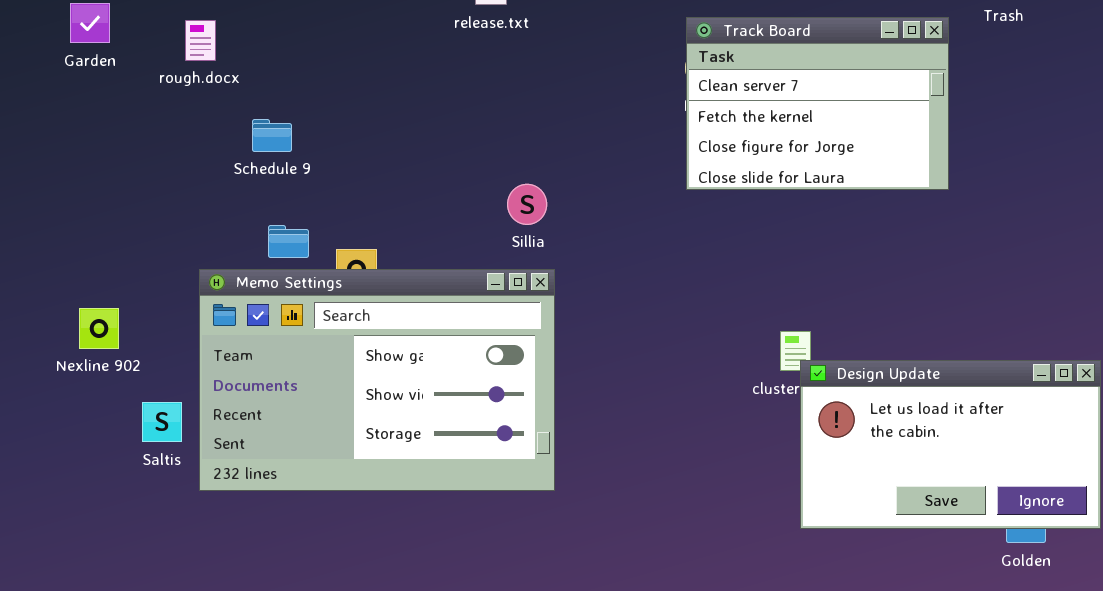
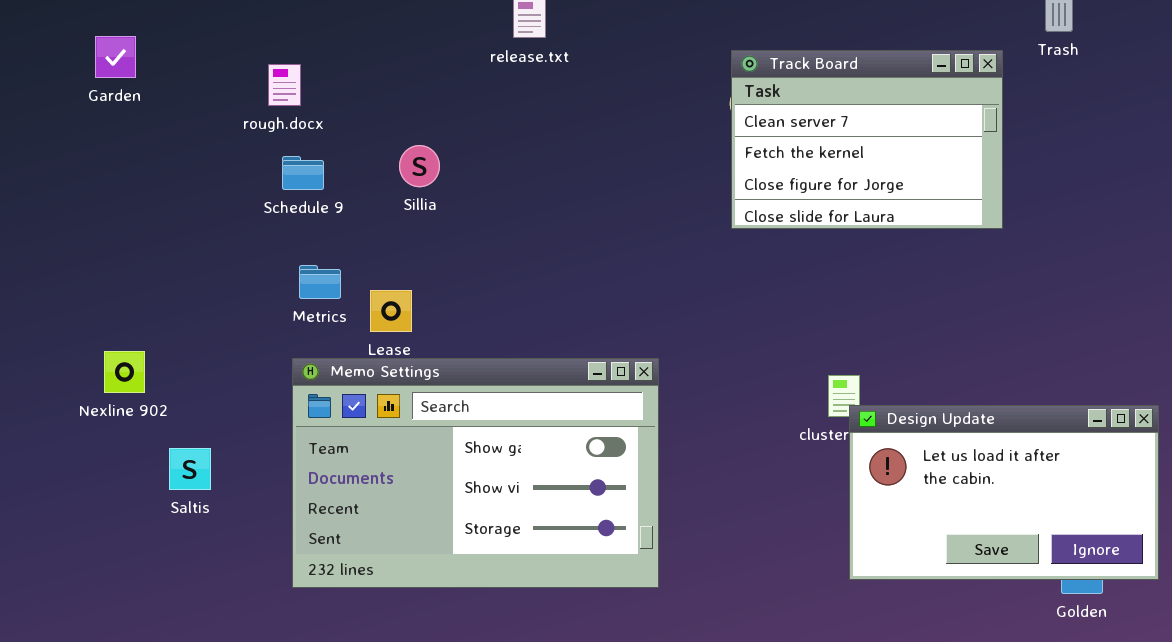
rough.docx: [185,20,216,61] -> [268,64,301,106], moved
Sillia: [507,184,547,225] -> [399,145,440,187], moved
Memo Settings: [199,269,555,491] -> [292,358,659,588], moved

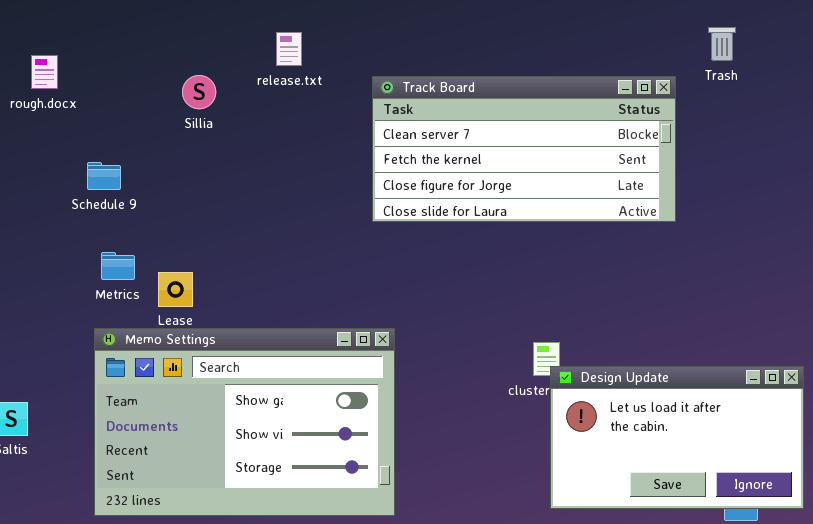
Track Board: [731,50,1003,229] -> [372,76,676,222], resized
rough.docx: [268,64,301,106] -> [31,55,58,89], moved
Sillia: [399,145,440,187] -> [182,75,216,109], moved

